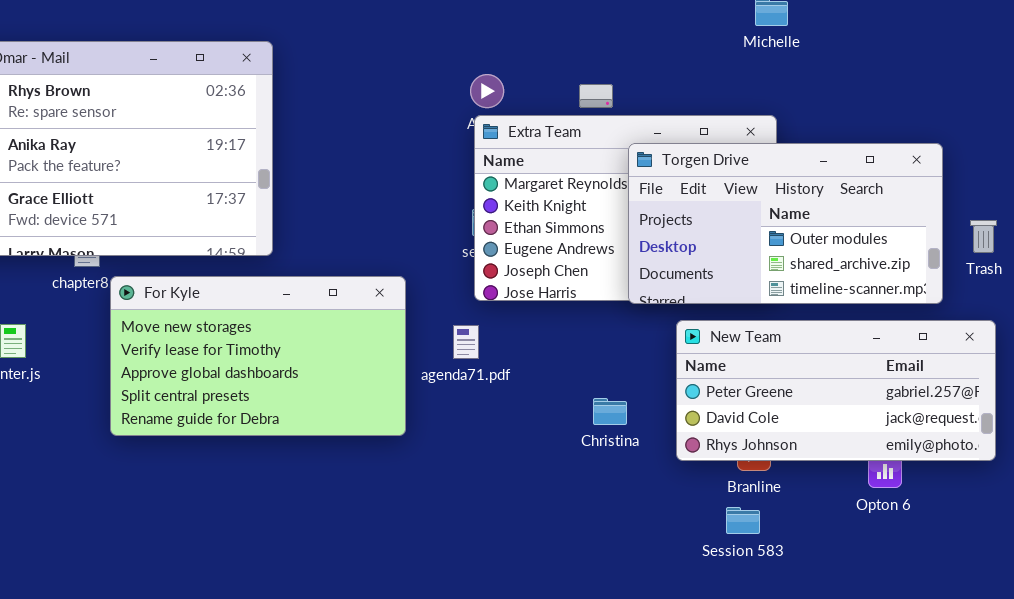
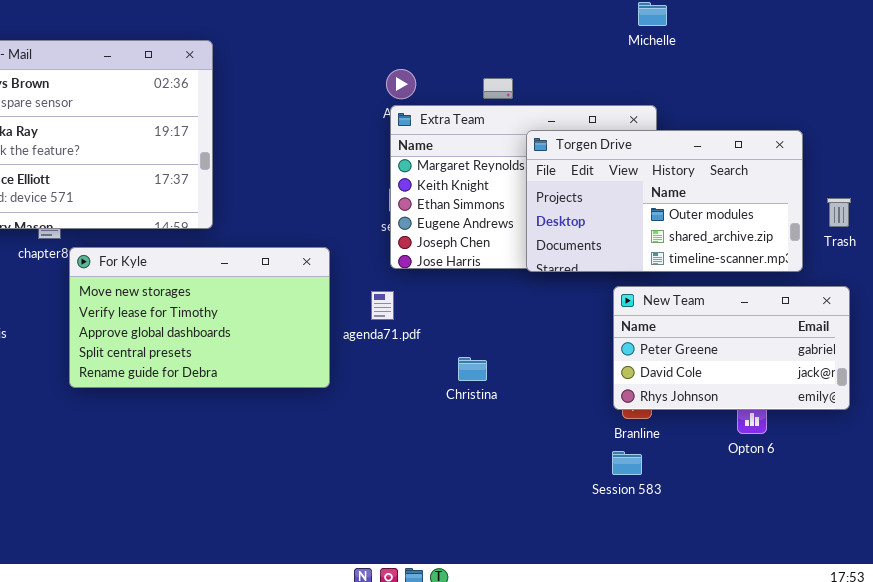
New Team: [676,320,996,461] -> [613,286,850,410], resized
Christina: [593,398,627,425] -> [458,357,487,381], moved

